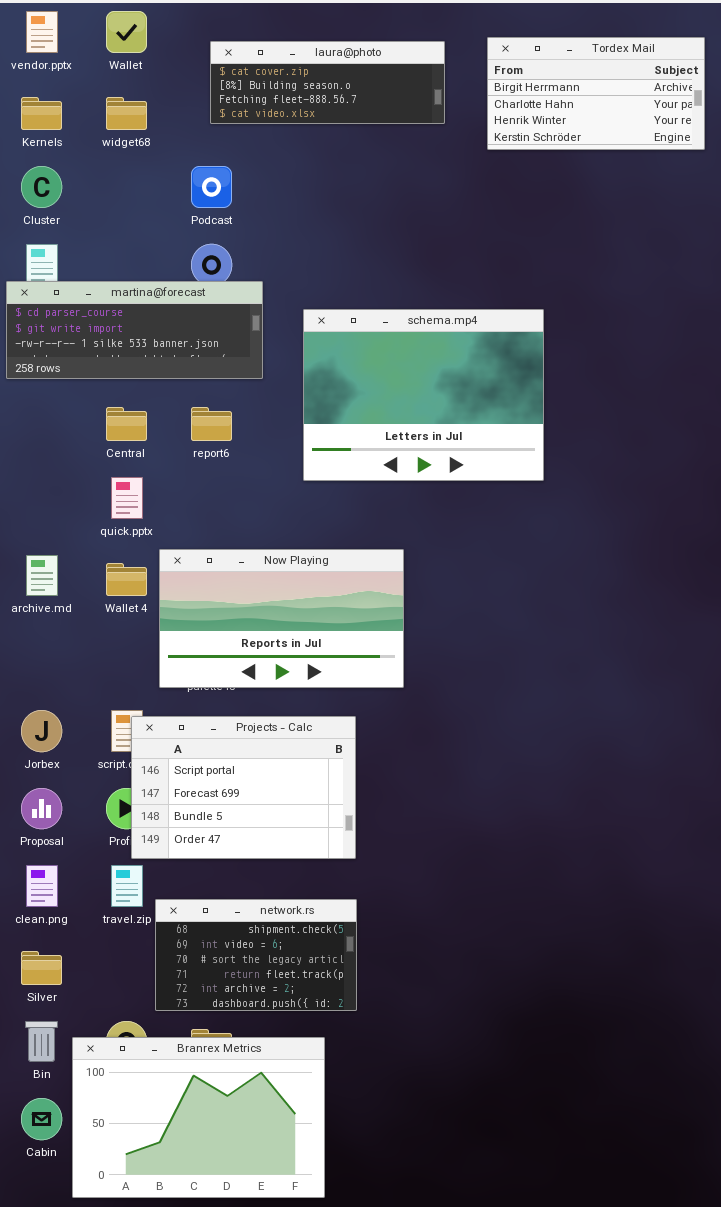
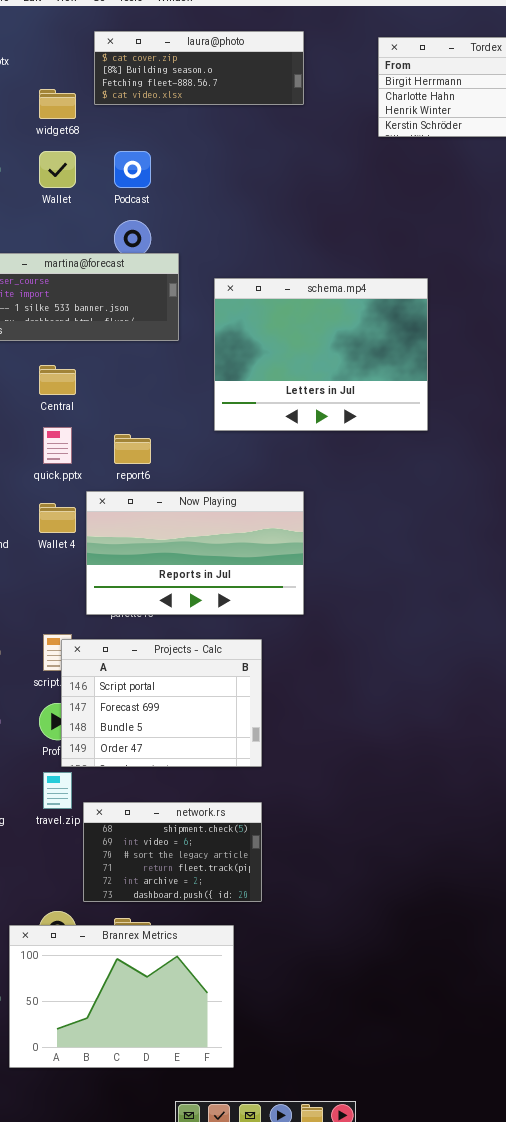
Wallet: [106,11,147,53] -> [39,151,76,188], moved
laura@photo: [210,41,445,124] -> [94,31,304,105], moved
report6: [191,407,232,441] -> [114,434,151,464], moved

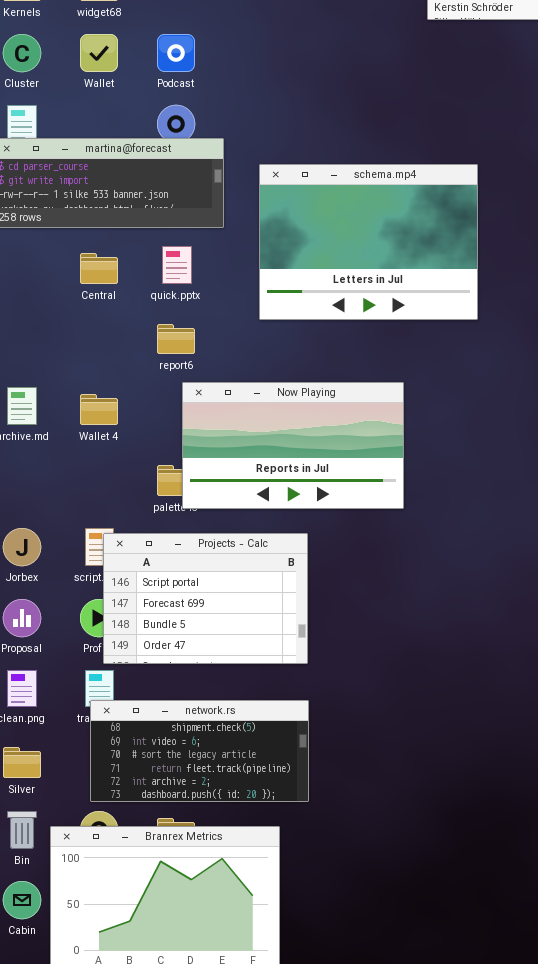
quick.pptx: [43,427,72,464] -> [162,246,192,284], moved
Now Playing: [86,491,304,615] -> [182,382,404,509], moved
network.rs: [83,802,262,902] -> [90,700,309,802], resized

